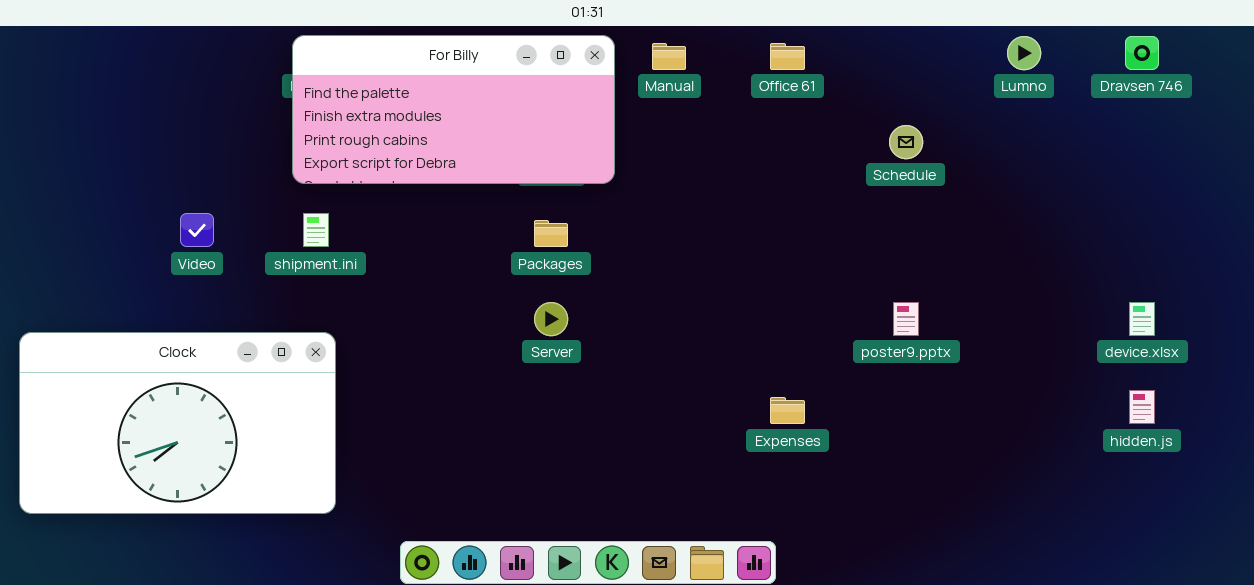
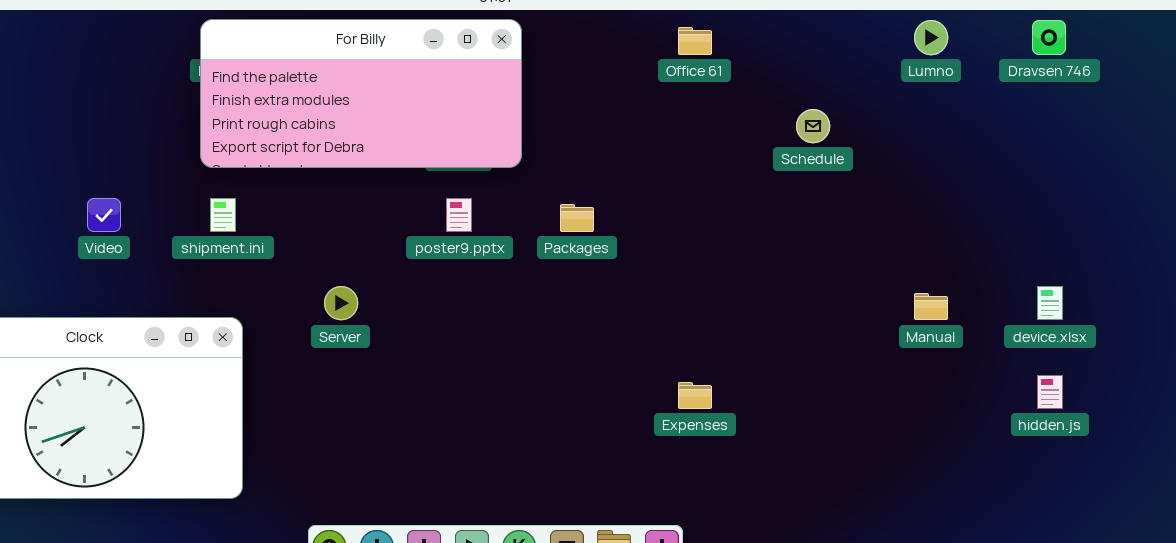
Manual: [652,43,686,70] -> [914,293,948,320], moved
Packages: [534,220,568,247] -> [560,204,594,232], moved
Server: [534,302,568,336] -> [324,286,358,320], moved
poster9.pptx: [893,302,919,336] -> [446,198,472,232], moved

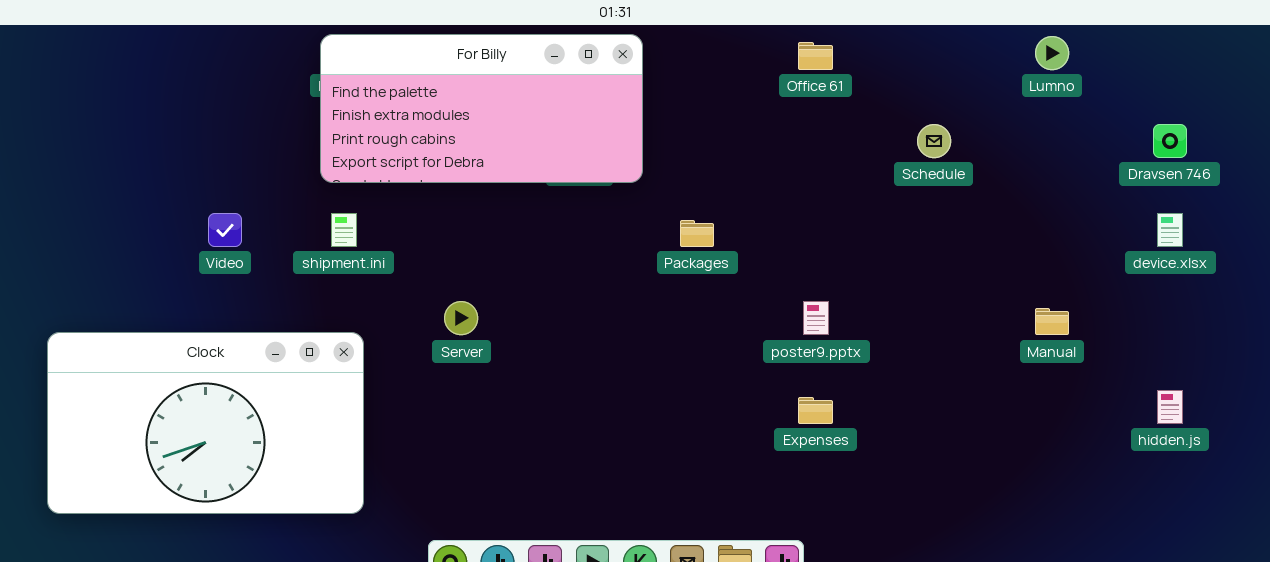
Dravsen 746: [1032,20,1066,55] -> [1153,124,1187,158], moved
poster9.pptx: [446,198,472,232] -> [803,301,829,335], moved
device.xlsx: [1037,286,1063,320] -> [1157,213,1183,247], moved

